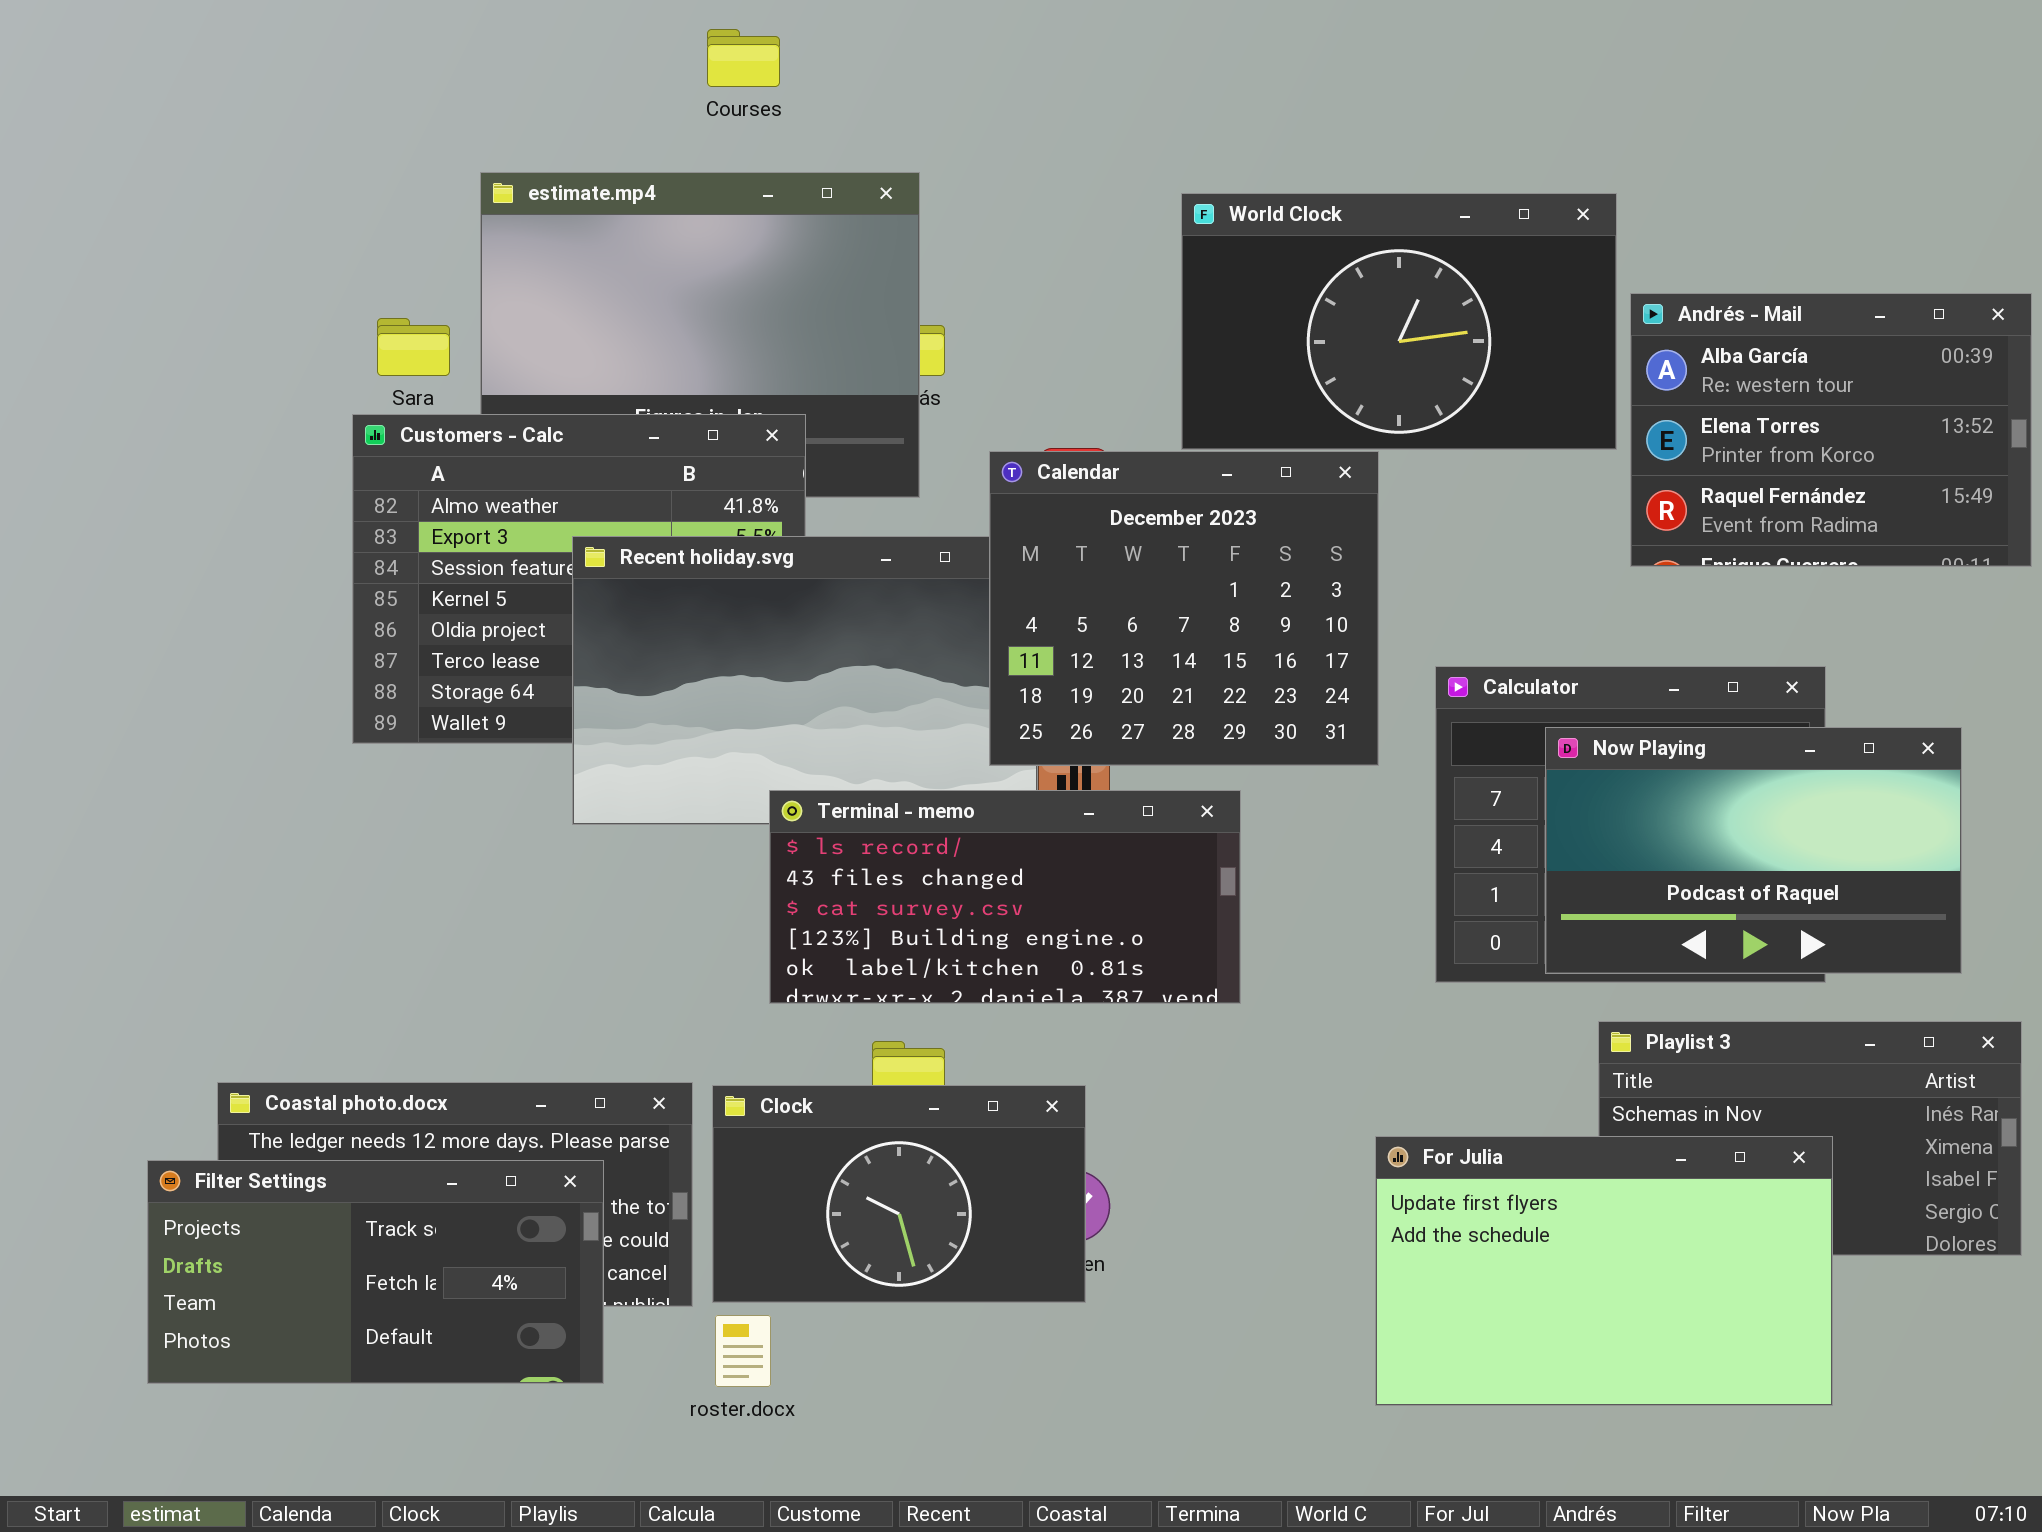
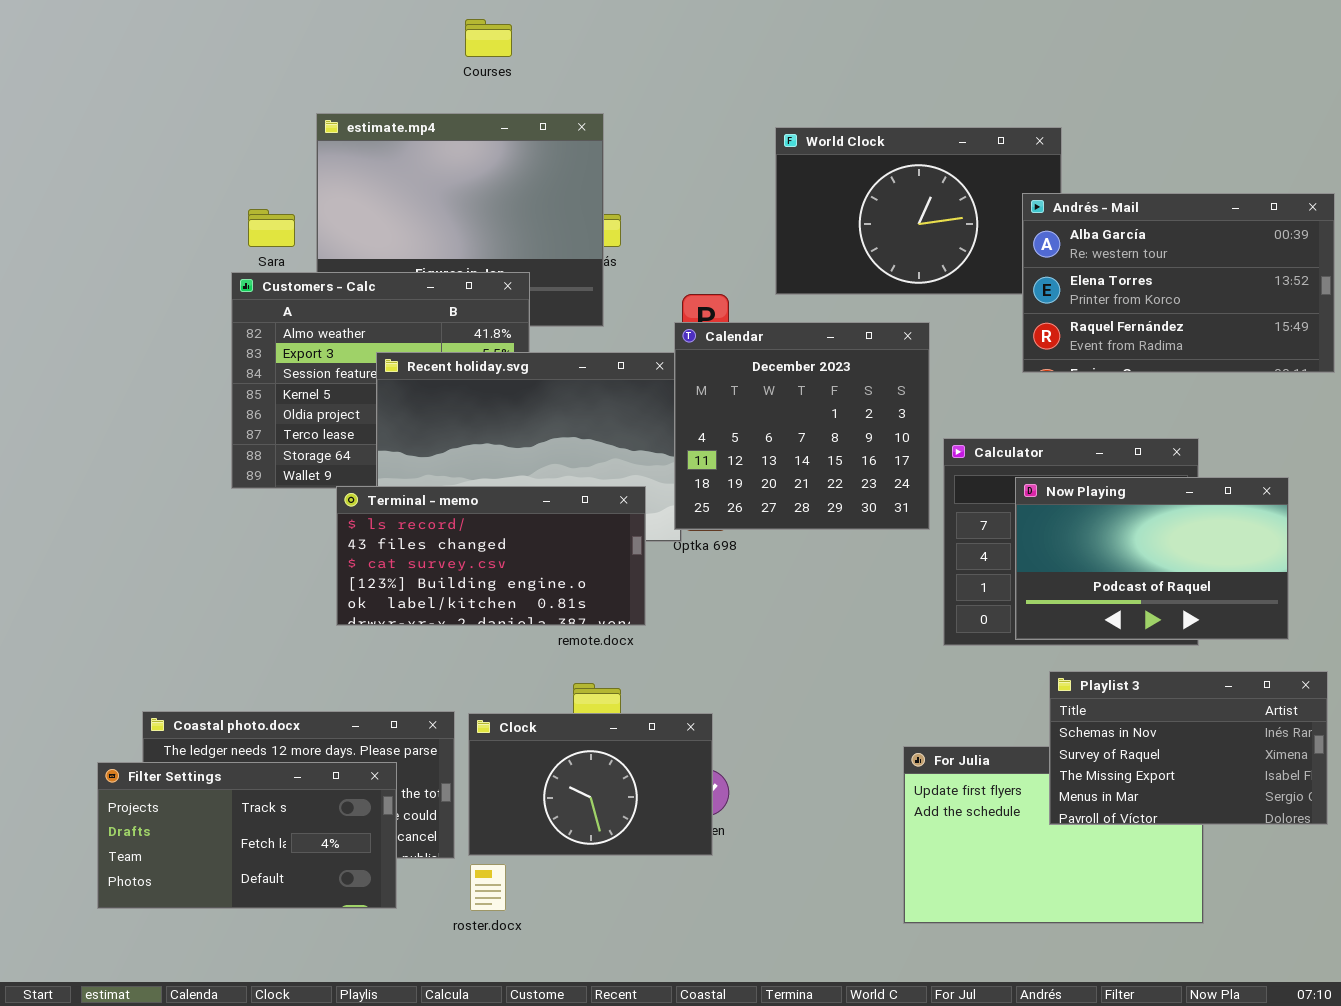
Andrés - Mail: [1630,293,2032,567] -> [1022,193,1335,373], resized
Calendar: [989,451,1379,766] -> [674,322,930,530], moved
Terminal - memo: [769,790,1241,1004] -> [336,486,646,626], moved
Playlist 3: [1598,1021,2022,1256] -> [1049,671,1328,825], raised

